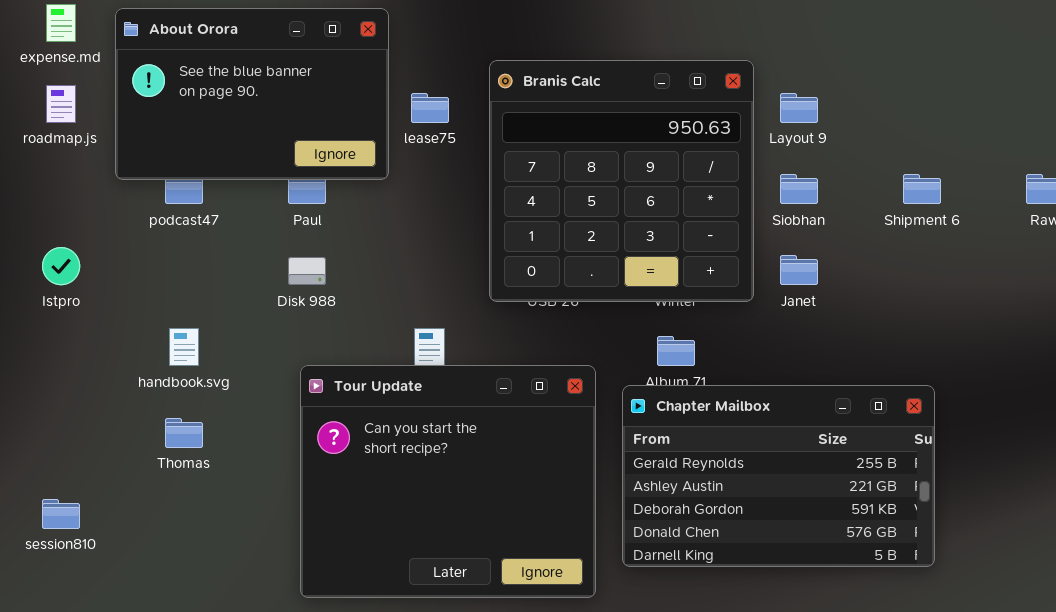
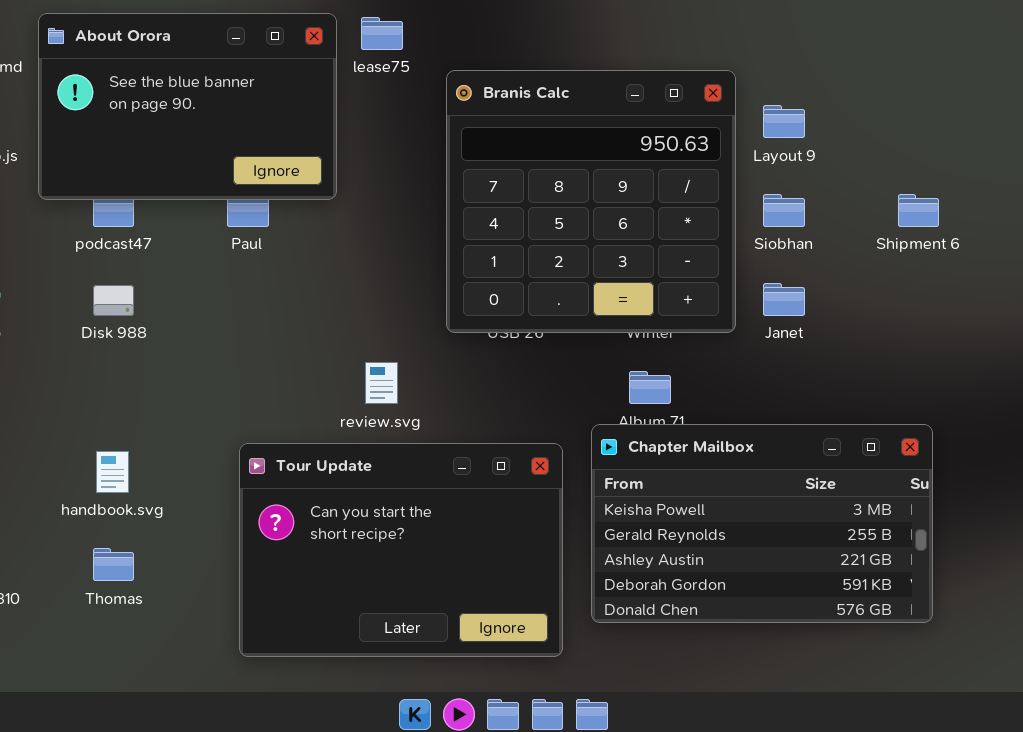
lease75: [411,93,449,123] -> [361,17,403,50], moved
Disk 988: [288,257,326,285] -> [93,285,134,316], moved
handbook.svg: [169,328,199,366] -> [96,451,129,493], moved
Tour Update: [300,365,596,598] -> [239,443,563,657], resized
Chapter Mailbox: [622,385,935,567] -> [591,424,933,623], scrolled up 1 row
Thomas: [165,418,203,448] -> [93,548,134,581], moved

